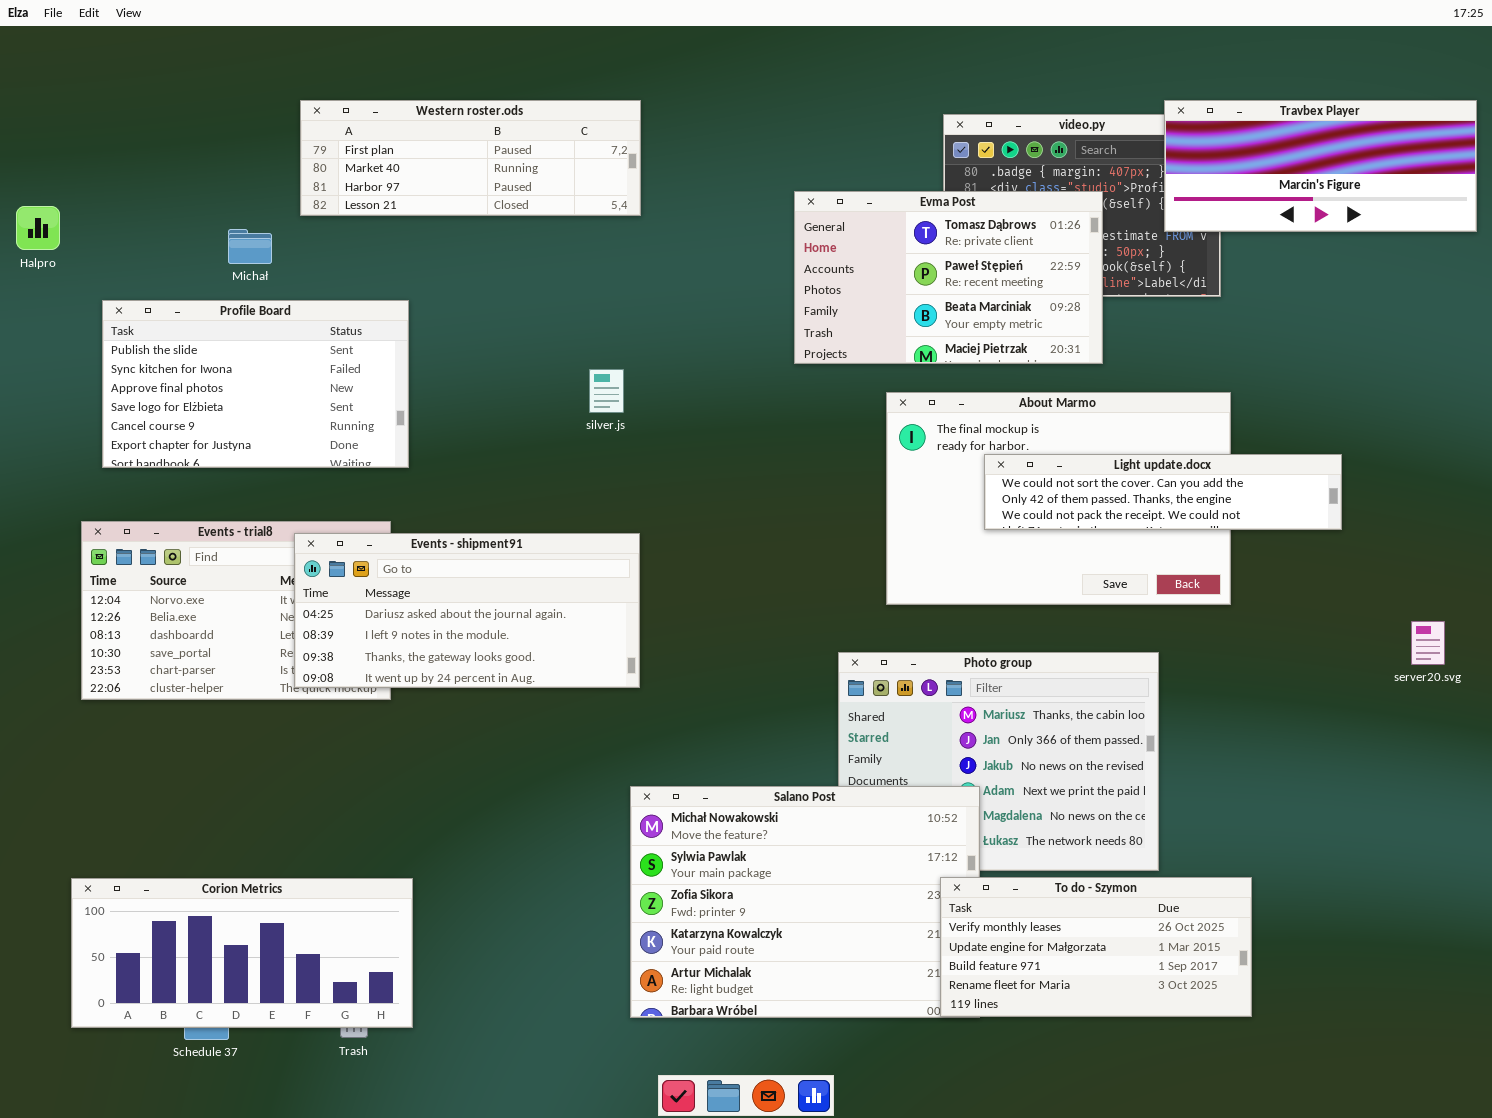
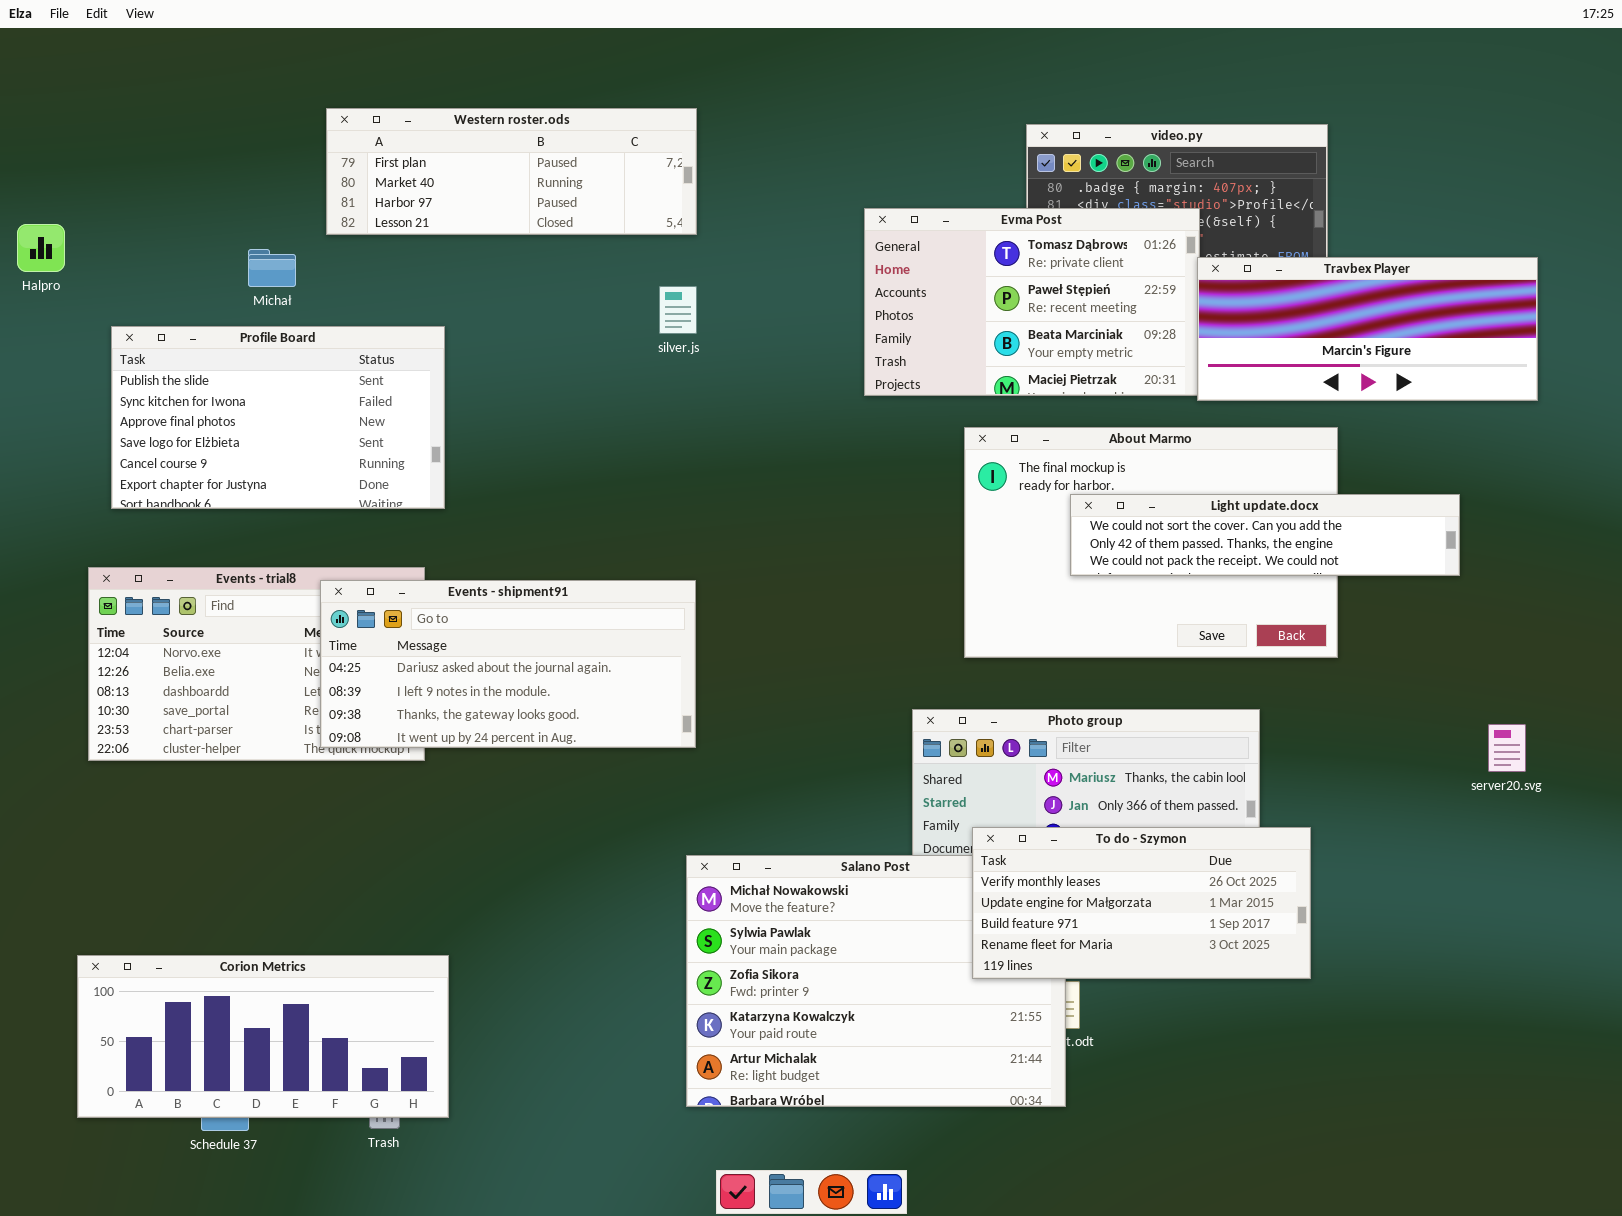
Travbex Player: [1164,100,1477,232] -> [1197,257,1538,401], moved
silver.js: [589,369,624,413] -> [659,286,697,334], moved
server20.svg: [1411,621,1445,665] -> [1488,724,1526,772], moved
To do - Szymon: [940,877,1252,1017] -> [972,827,1311,979], moved

